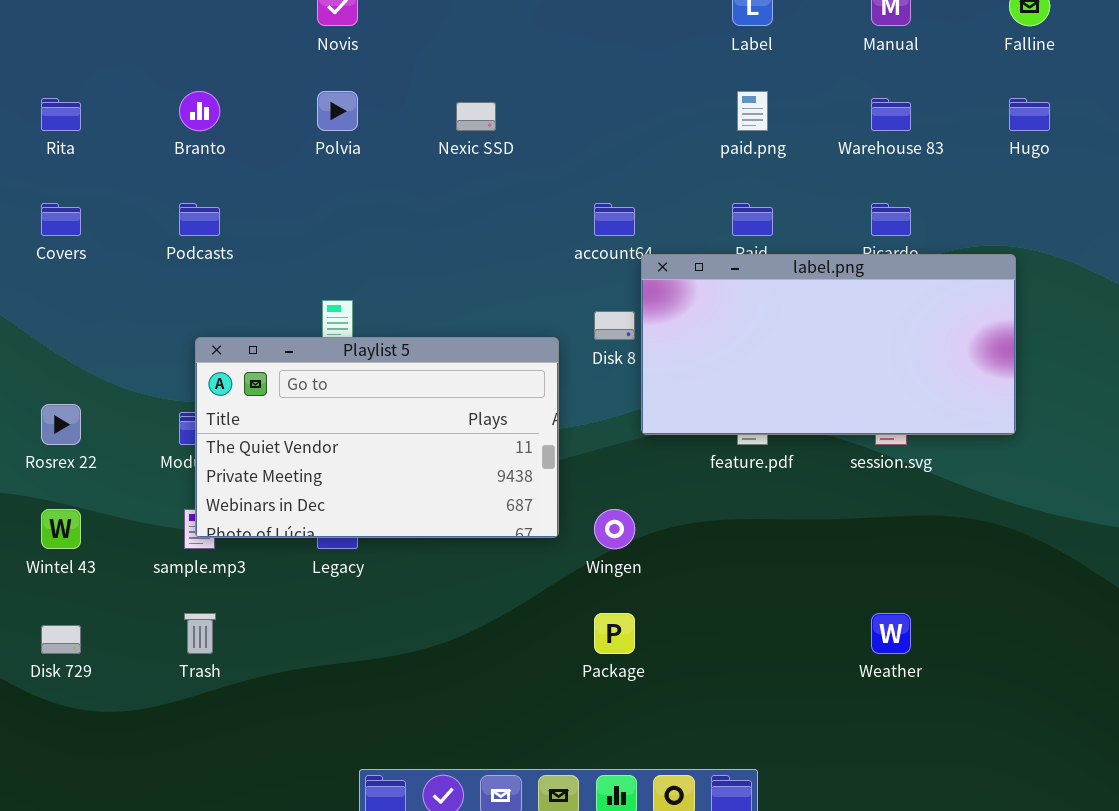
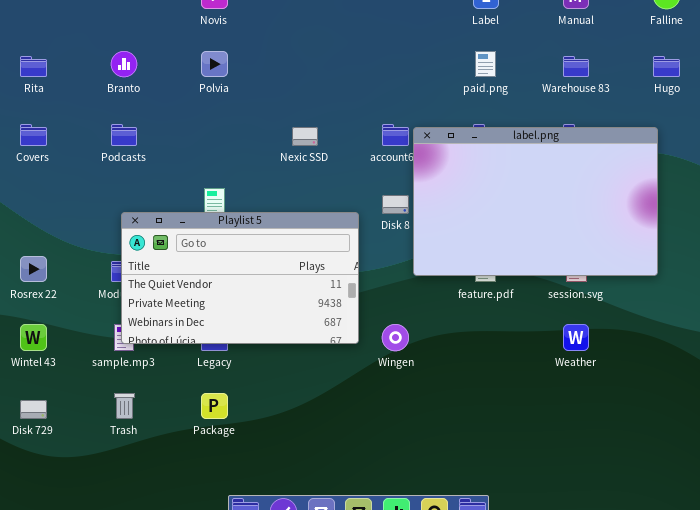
Nexic SSD: [456,102,496,131] -> [292,127,318,146], moved
label.png: [641,254,1016,435] -> [413,127,658,276], resized
Package: [594,613,635,654] -> [201,393,228,419], moved
Weather: [871,613,911,654] -> [563,324,589,351], moved

